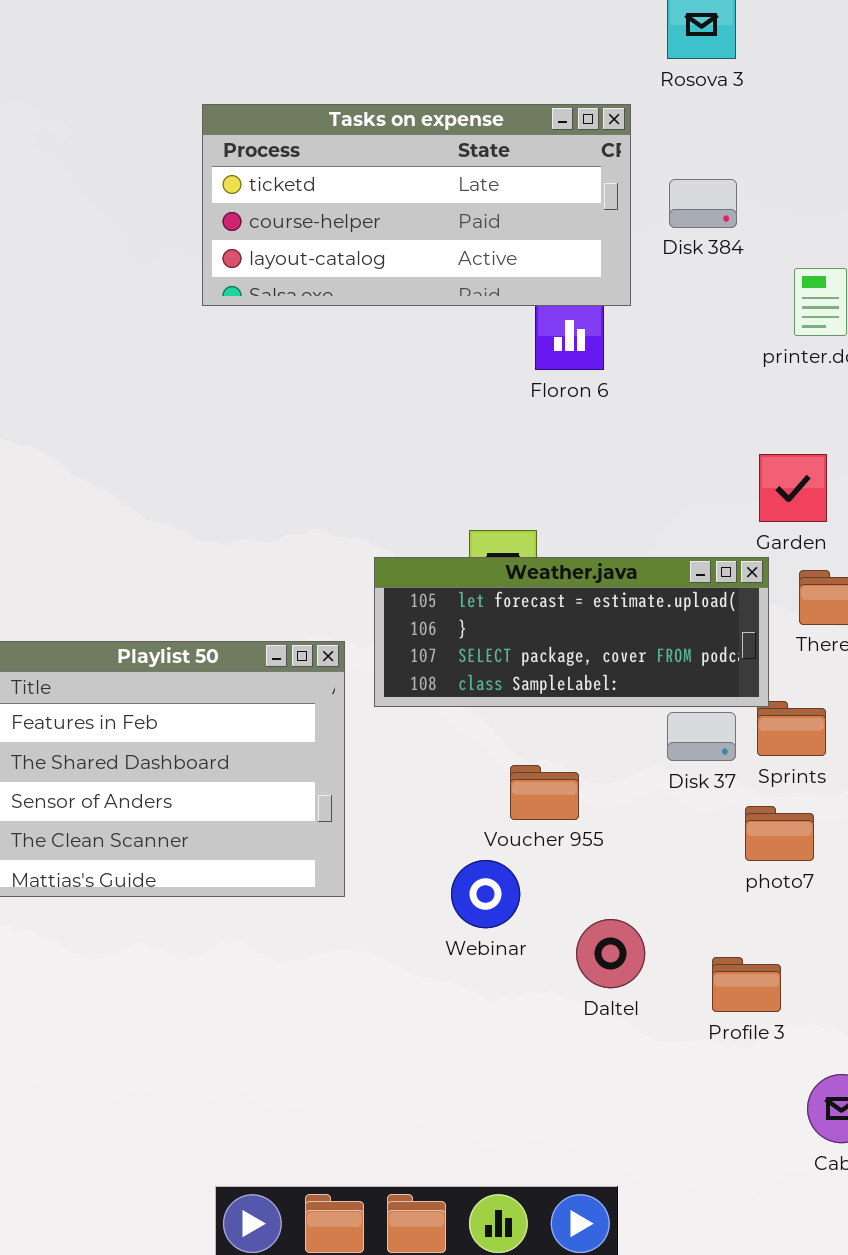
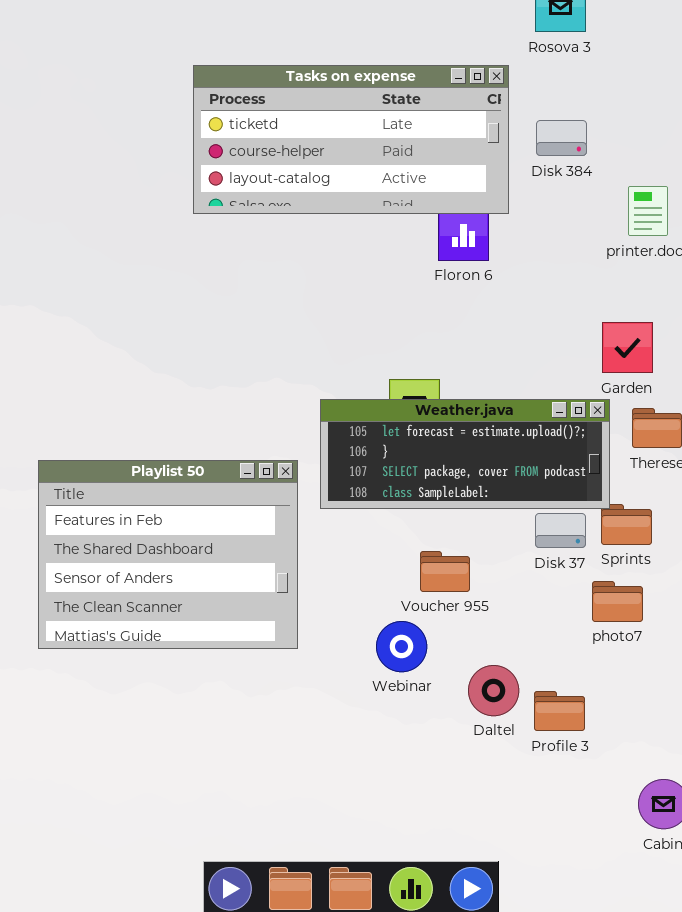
Profile 3: [712,957,781,1012] -> [534,691,585,731], moved

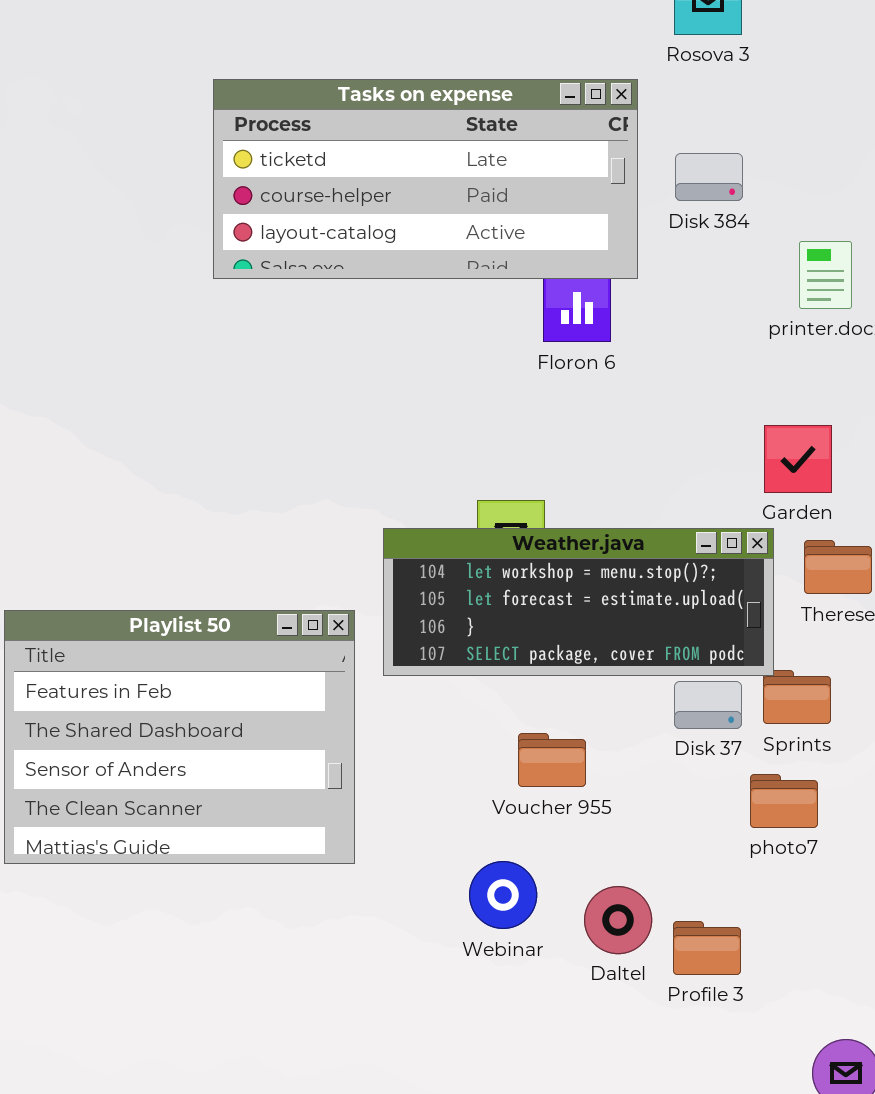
Weather.java: [320,399,610,509] -> [383,528,774,676], scrolled up 1 row
Webinar: [376,621,427,672] -> [469,861,537,929], moved

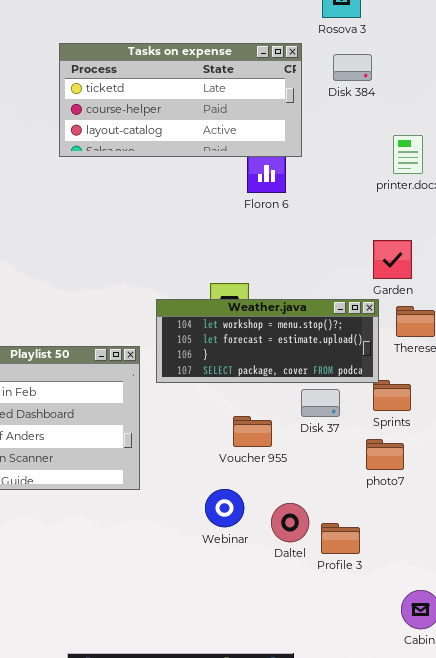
Disk 384: [675,153,743,201] -> [333,54,372,81], moved
Disk 37: [674,681,742,729] -> [301,389,340,417], moved

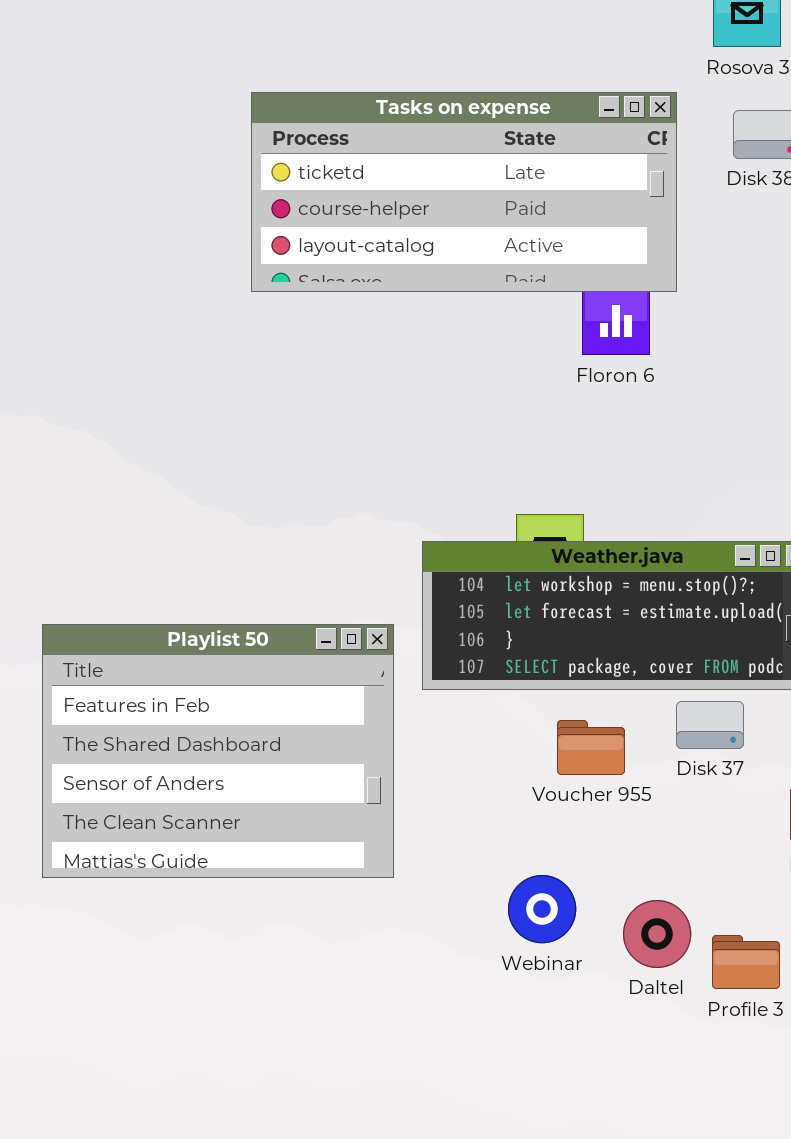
Voucher 955: [233,416,272,447] -> [557,720,625,775], moved

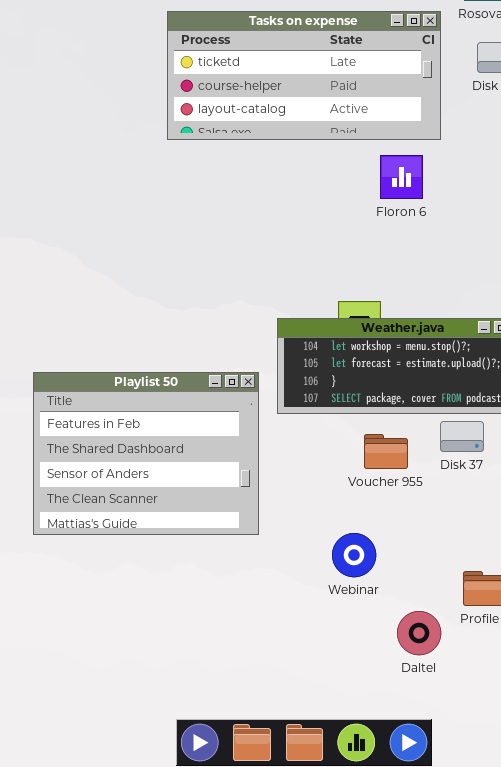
Tasks on expense: [251,92,677,292] -> [167,11,441,140], moved
Daltel: [623,900,691,968] -> [397,611,441,655], moved

